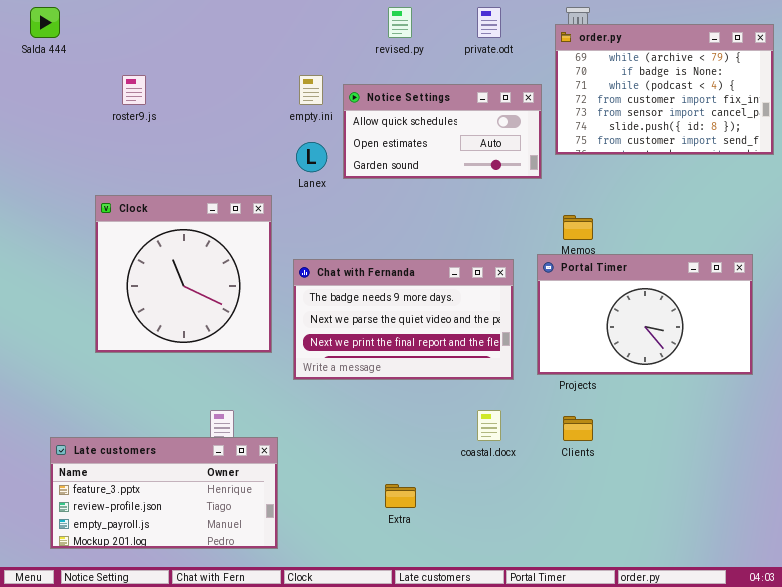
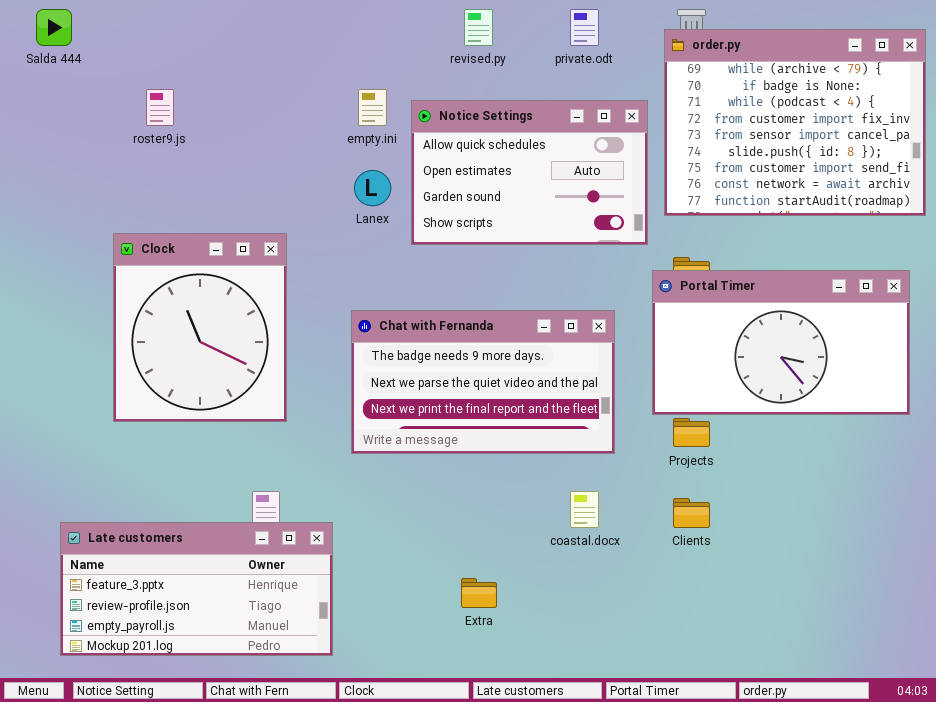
order.py: [555,24,774,155] -> [664,29,926,216], resized
Notice Settings: [343,84,542,179] -> [411,100,648,245], resized
Clock: [95,195,272,353] -> [113,233,287,422], resized
Portal Timer: [537,254,753,375] -> [652,270,910,415], moved

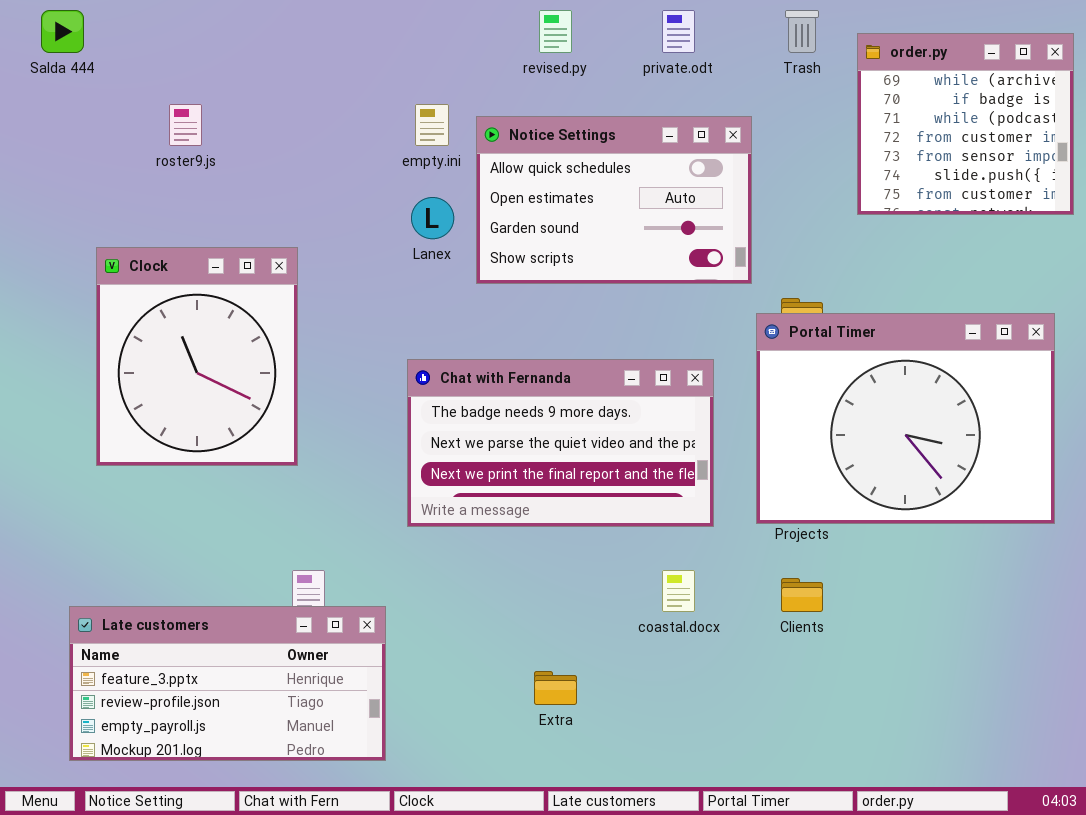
order.py: [664,29,926,216] -> [857,33,1074,215], resized
Clock: [113,233,287,422] -> [96,247,298,466], moved
Portal Timer: [652,270,910,415] -> [756,313,1055,524], resized

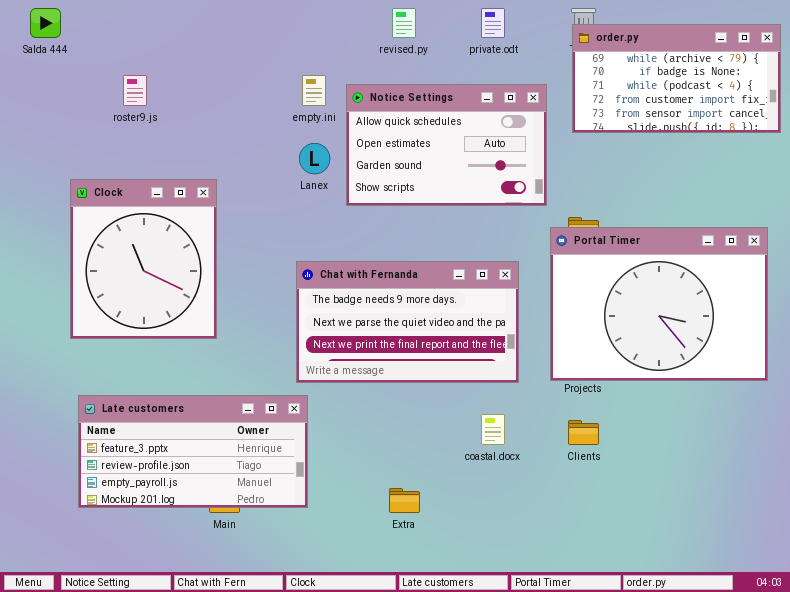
order.py: [857,33,1074,215] -> [572,24,781,133], resized
Late customers: [69,606,386,761] -> [78,395,308,508], moved

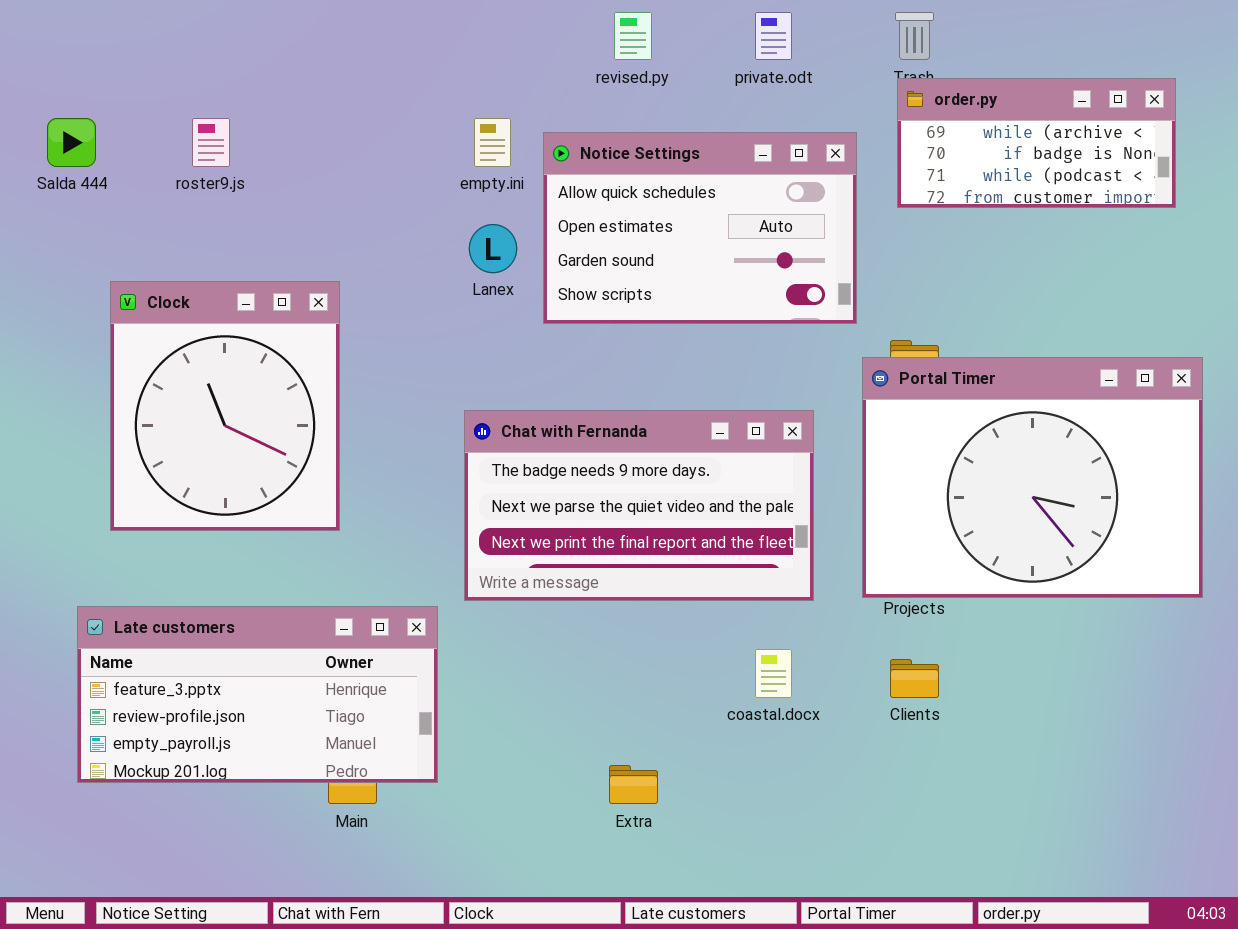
Salda 444: [30,8,61,38] -> [47,118,96,167], moved
order.py: [572,24,781,133] -> [897,78,1176,208], resized
Late customers: [78,395,308,508] -> [77,606,438,783], moved

